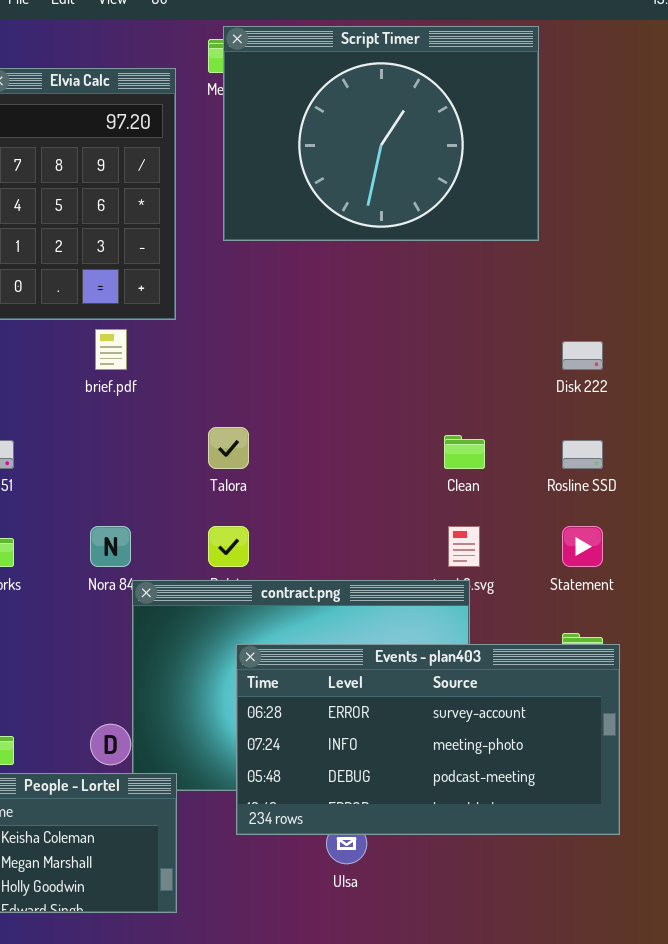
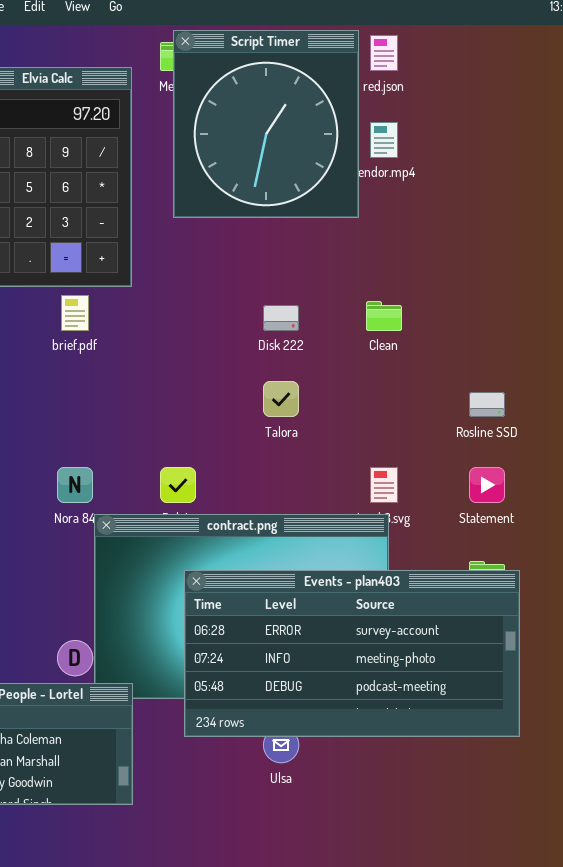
Script Timer: [223,26,539,241] -> [173,30,359,218], resized
Disk 222: [562,341,603,370] -> [263,305,299,331], moved
Talora: [208,427,249,469] -> [263,381,299,417], moved
Clean: [444,435,485,469] -> [366,301,402,331], moved

